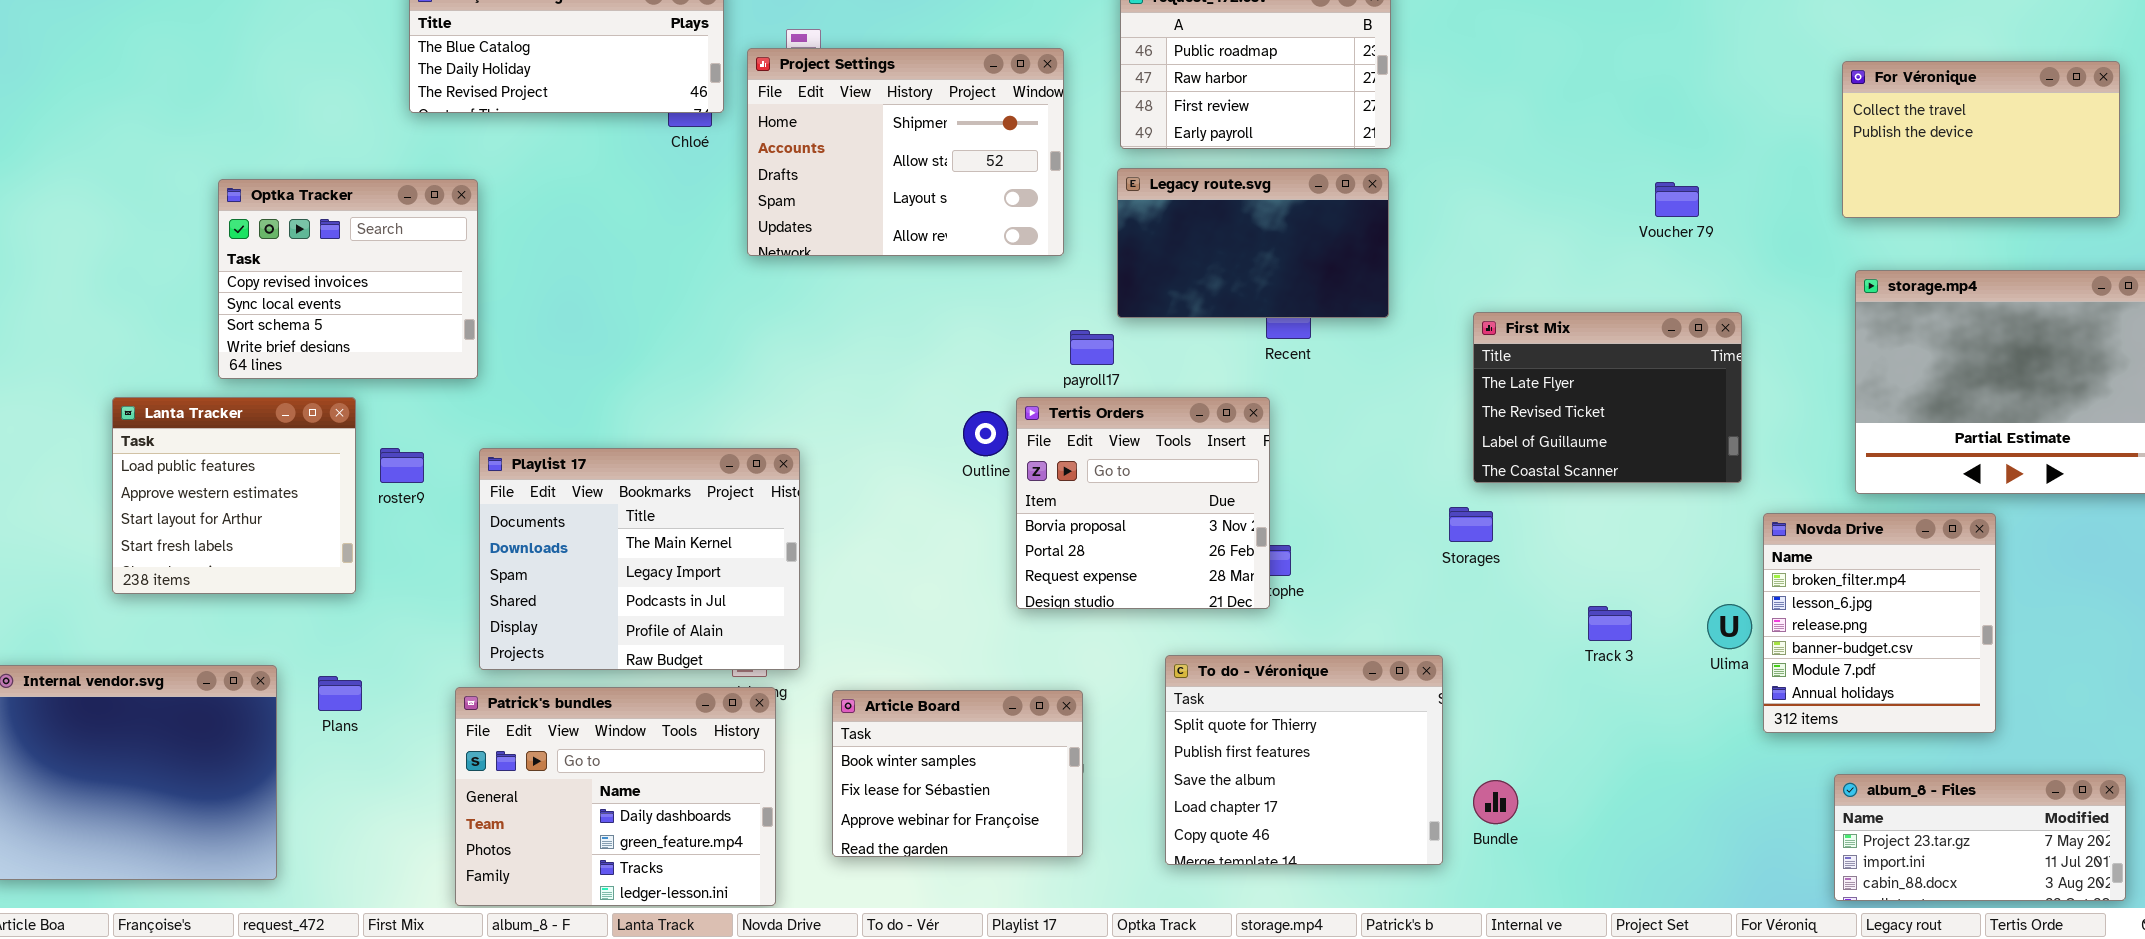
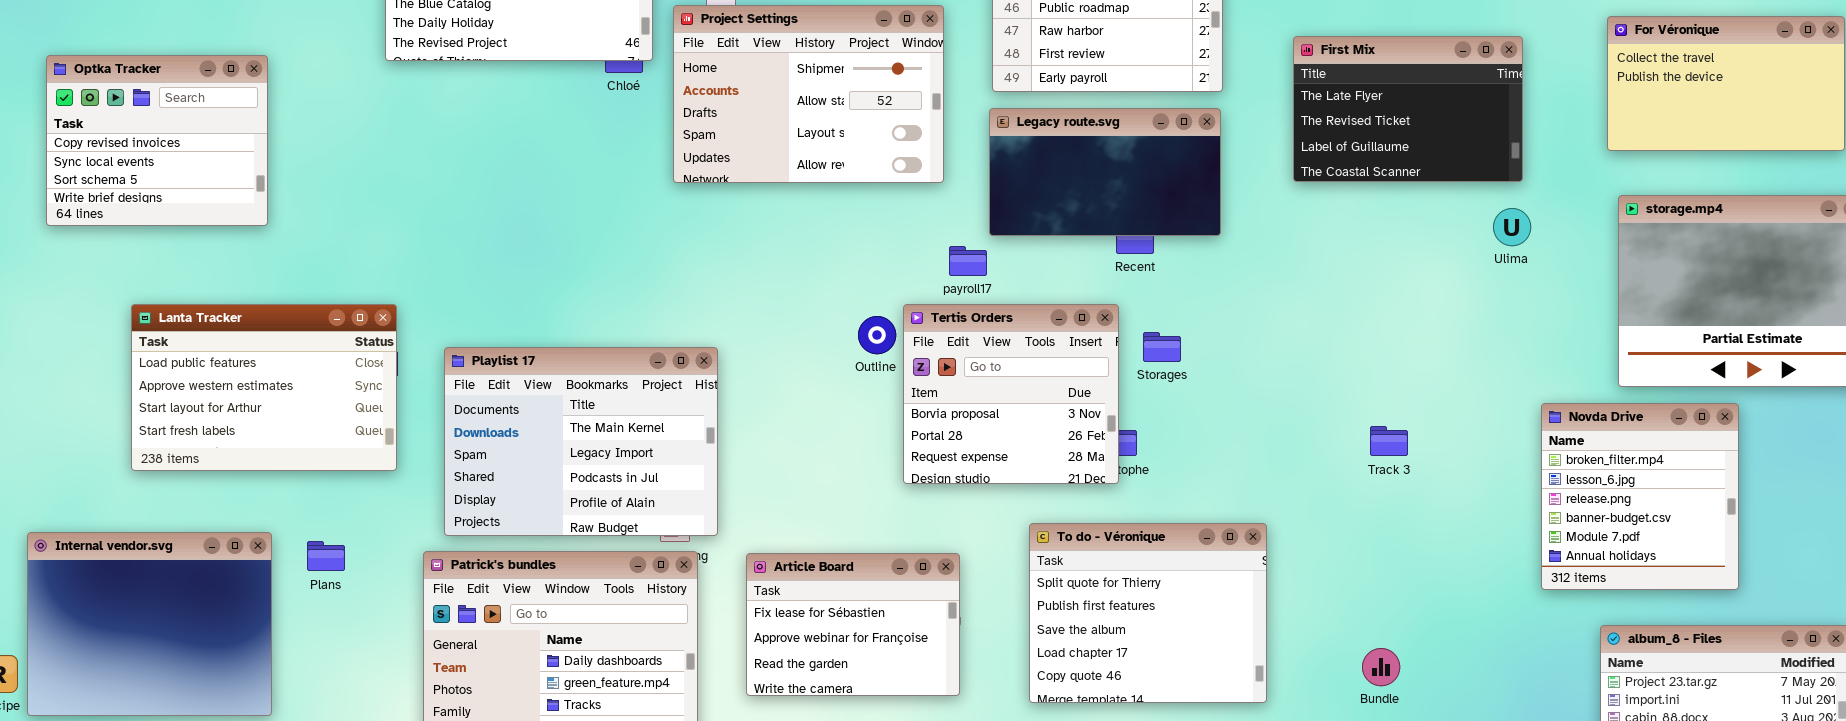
Optka Tracker: [218,179,478,379] -> [46,55,268,226], moved
First Mix: [1473,312,1742,483] -> [1293,36,1523,182], moved
Lanta Tracker: [112,397,356,594] -> [131,304,397,471], resized
Storages: [1449,507,1493,542] -> [1143,332,1181,362], moved
Ulima: [1707,604,1752,649] -> [1493,208,1531,246], moved
Track 3: [1588,606,1632,641] -> [1370,426,1408,456], moved
Article Board: [832,690,1083,857] -> [746,553,960,696], scrolled down 1 row
Bundle: [1473,780,1518,824] -> [1362,648,1400,686], moved

